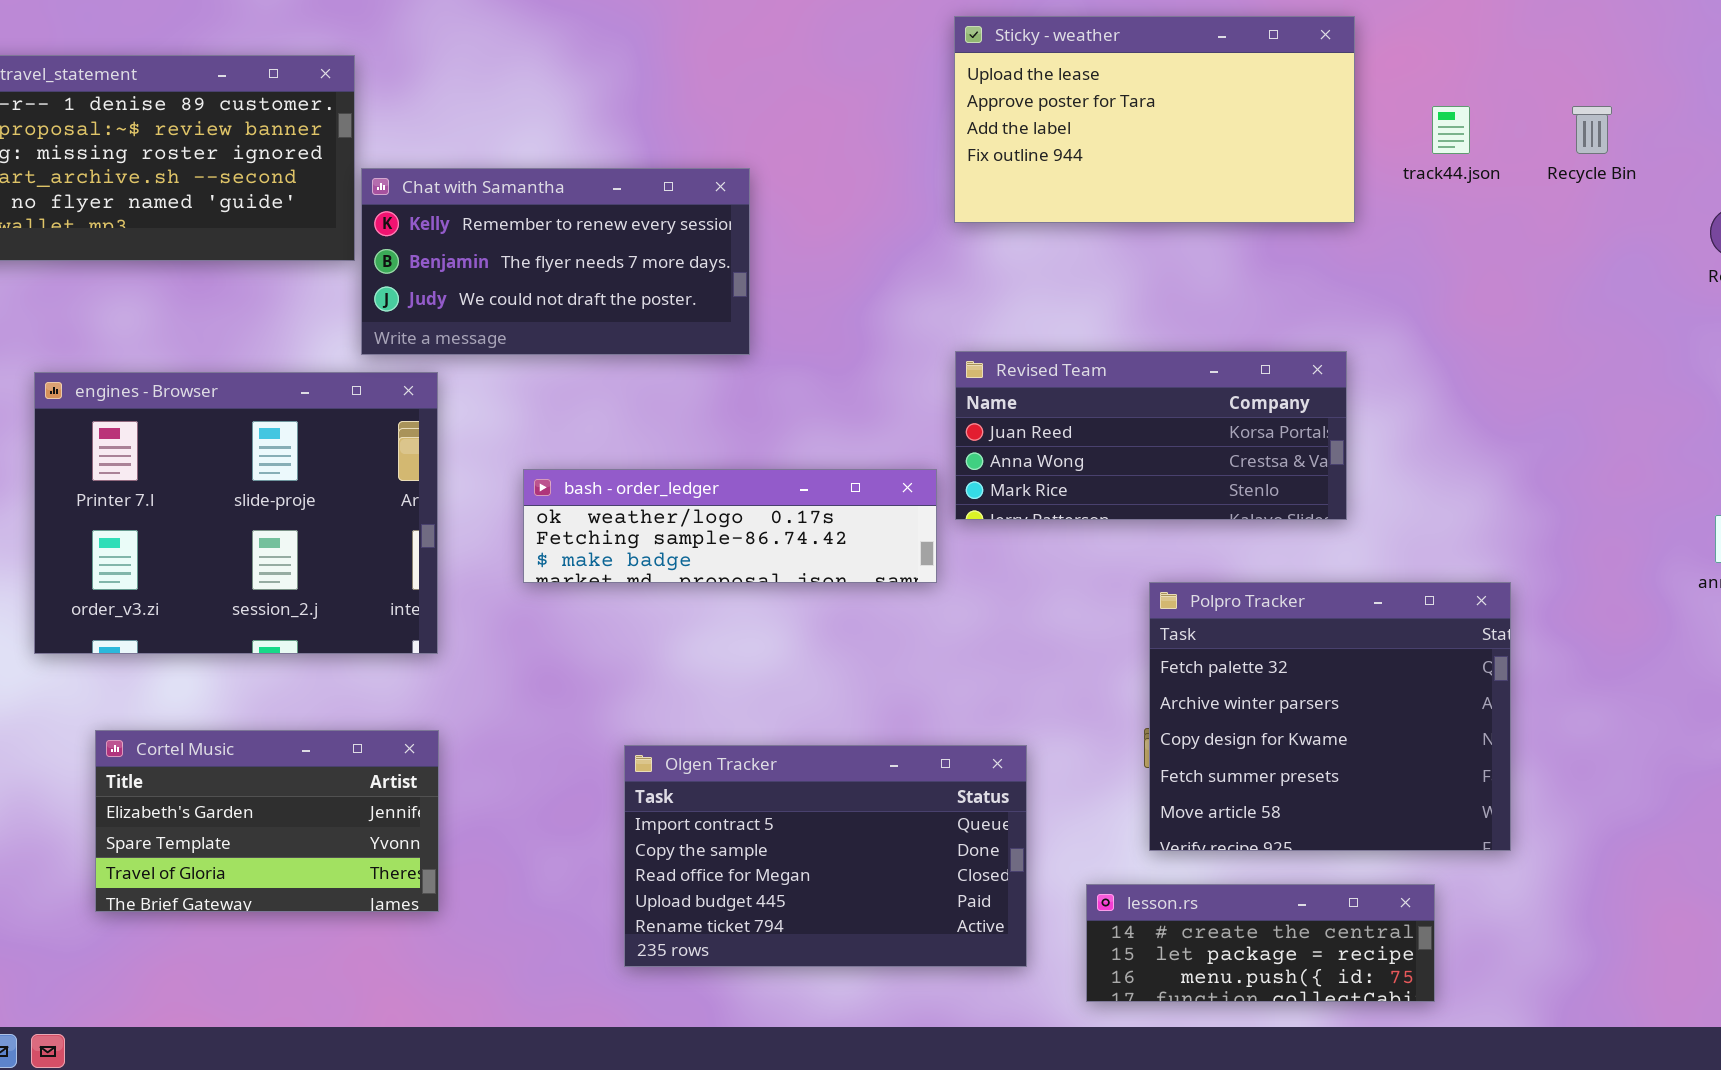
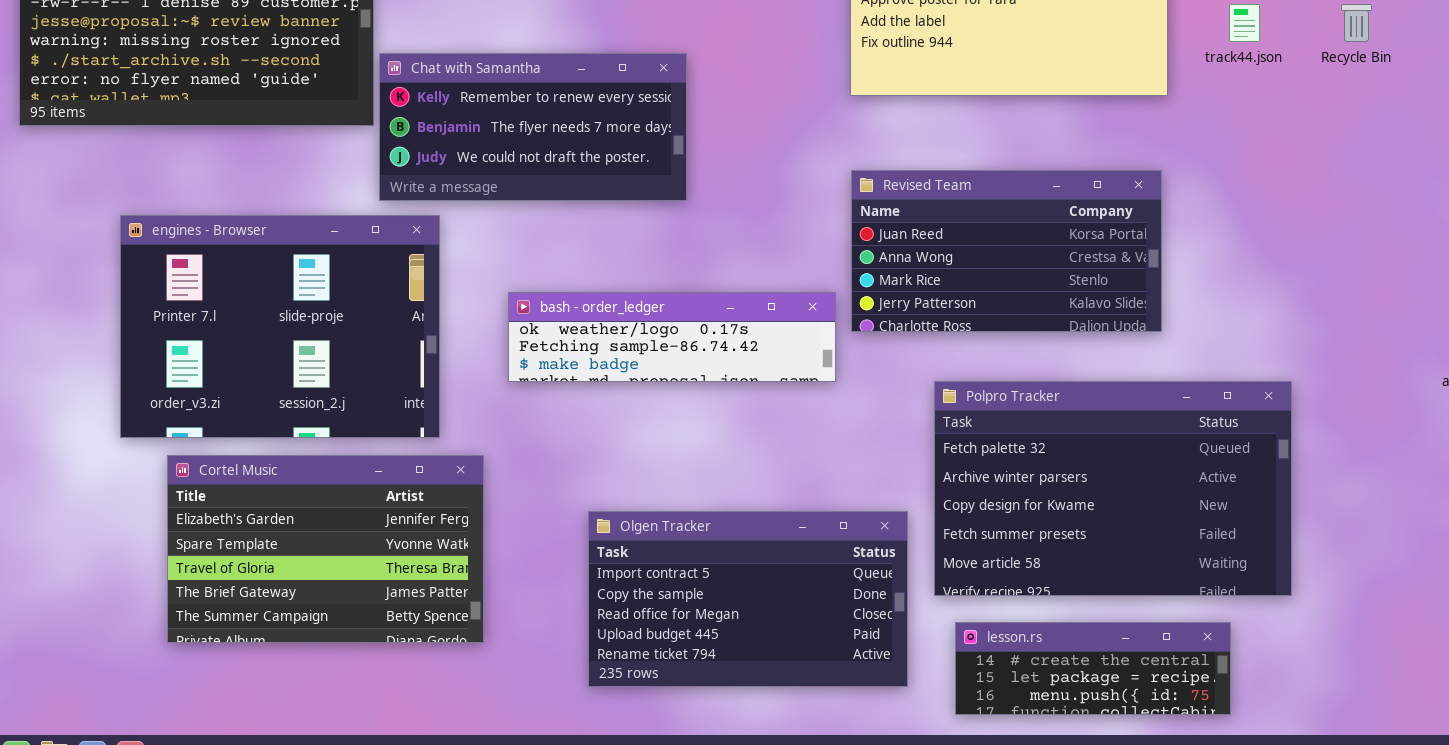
Revised Team: [955,351,1347,520] -> [851,170,1162,332], resized
Polpro Tracker: [1149,582,1511,851] -> [934,381,1292,596], resized
Cortel Music: [95,730,439,912] -> [167,455,484,643], resized

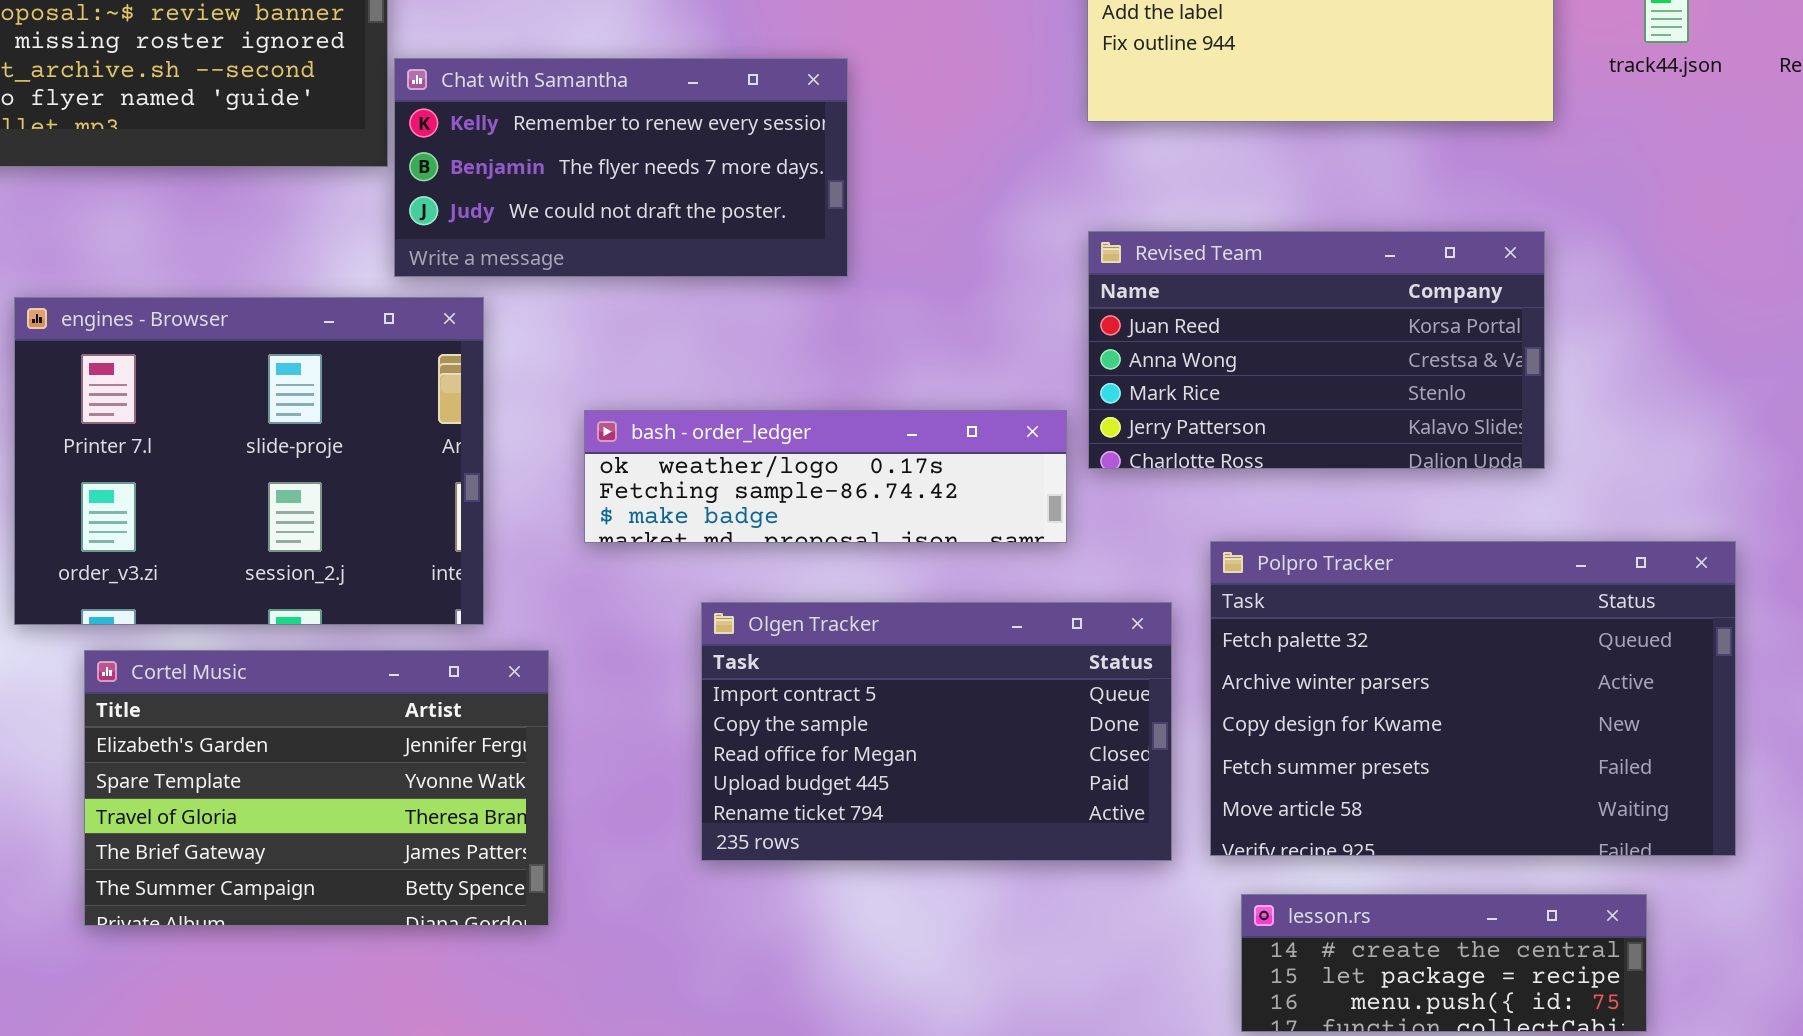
Olgen Tracker: [588,511,908,687] -> [701,602,1172,861], moved

